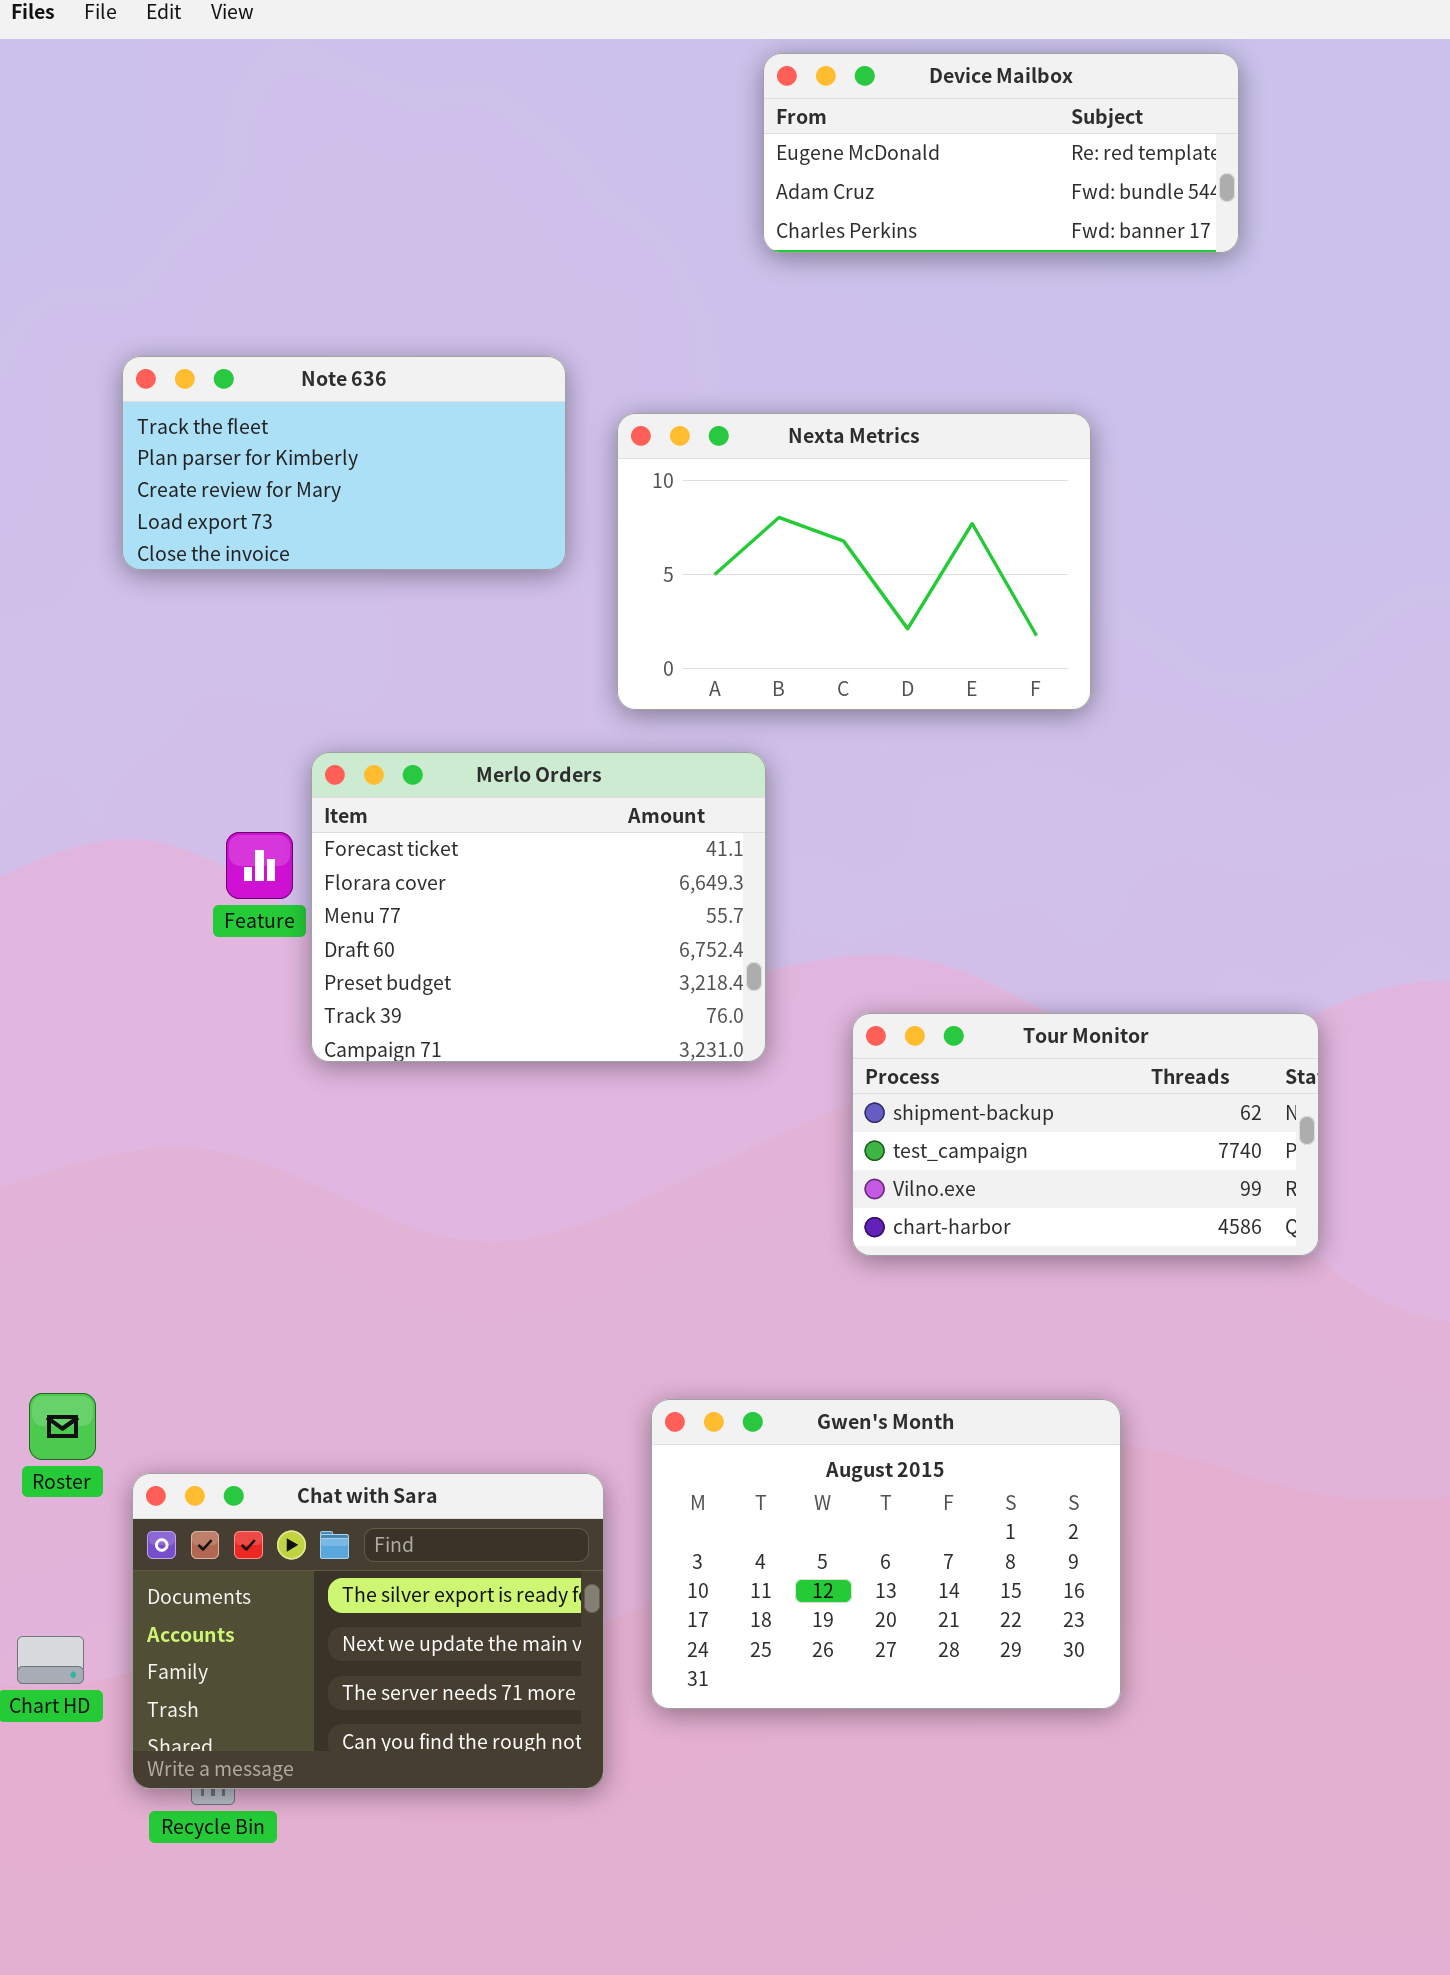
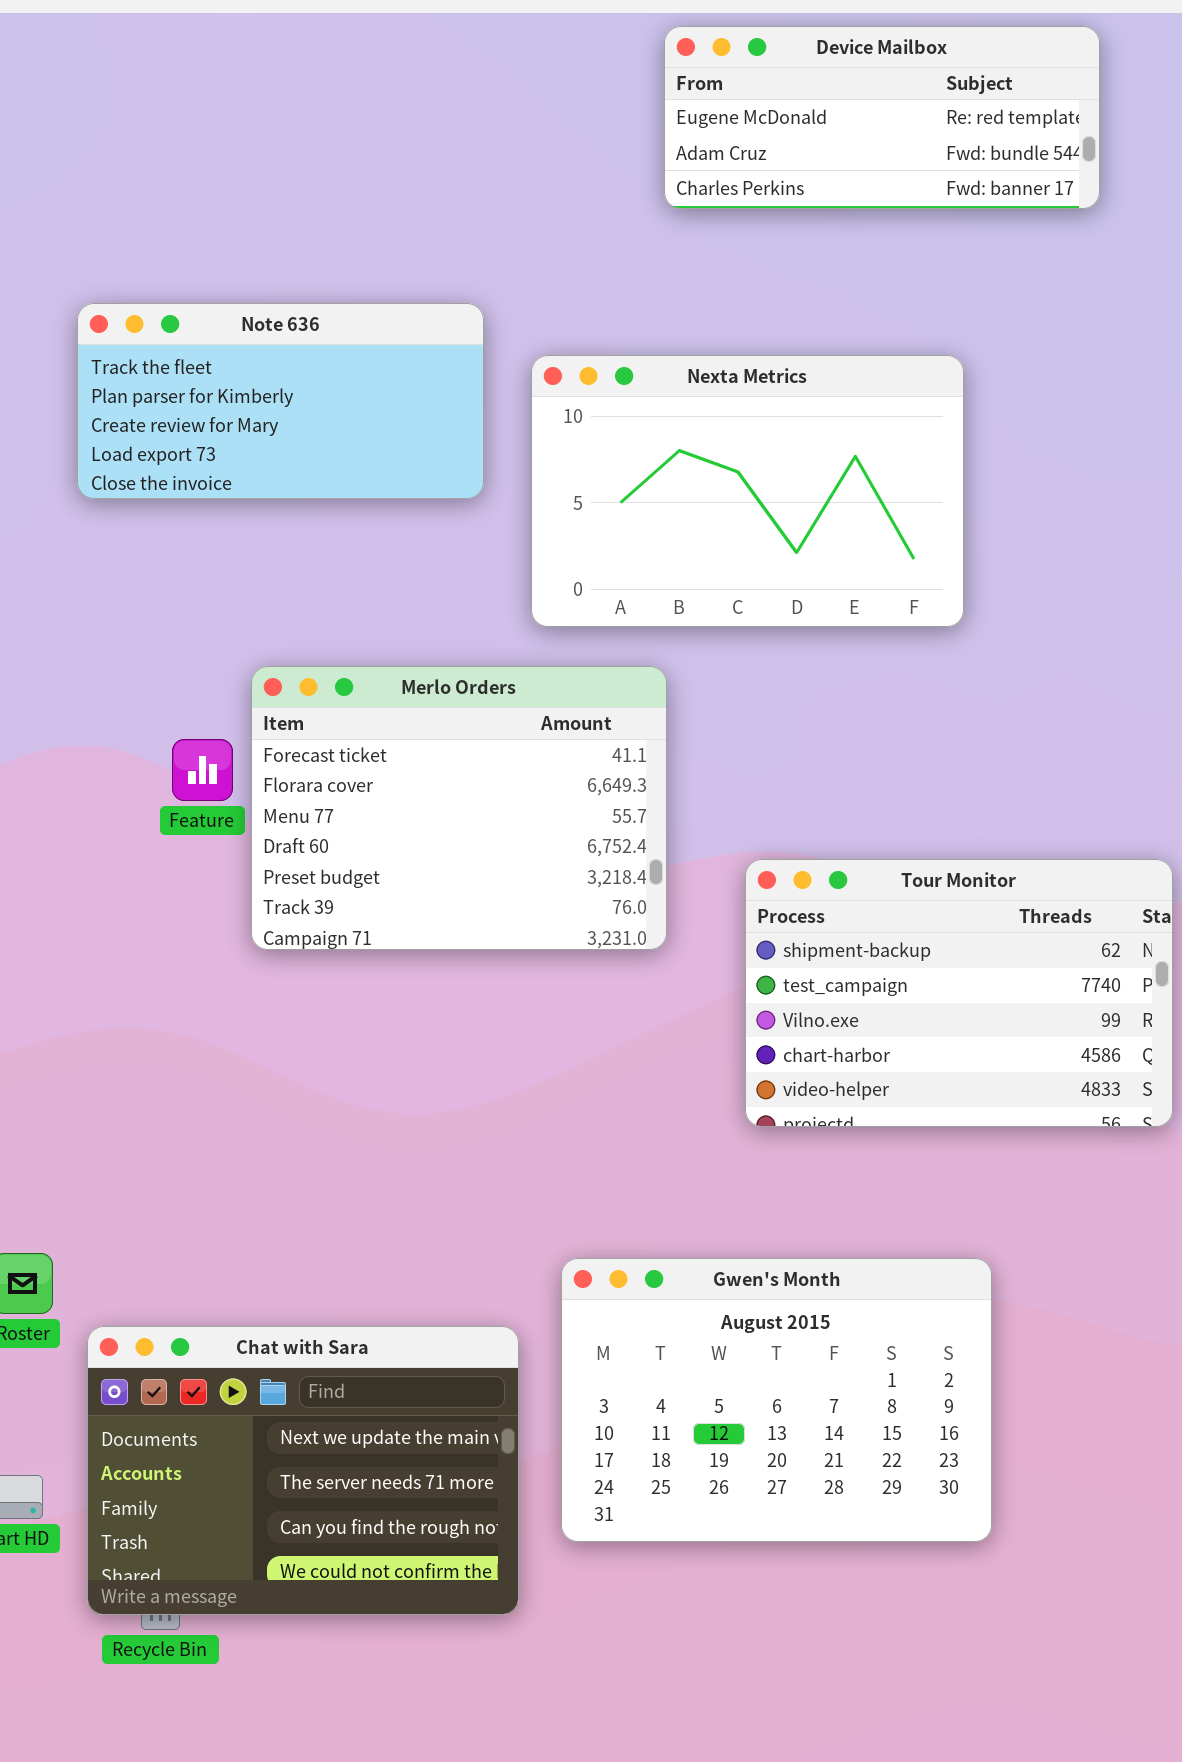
Tour Monitor: [852,1013,1319,1256] -> [745,859,1173,1127], resized
Chat with Sara: [132,1473,604,1789] -> [87,1326,519,1615], scrolled down 1 row

